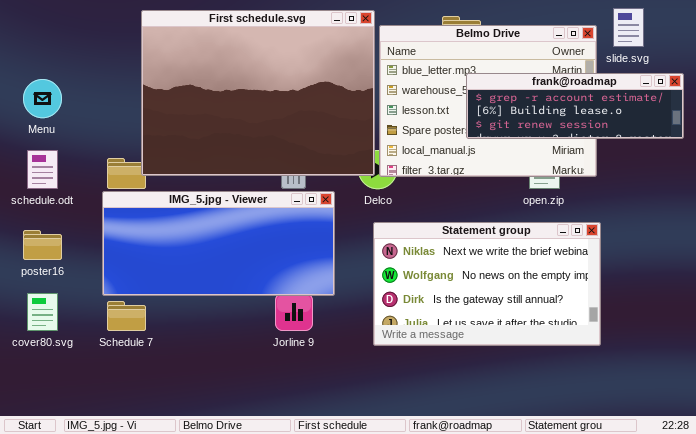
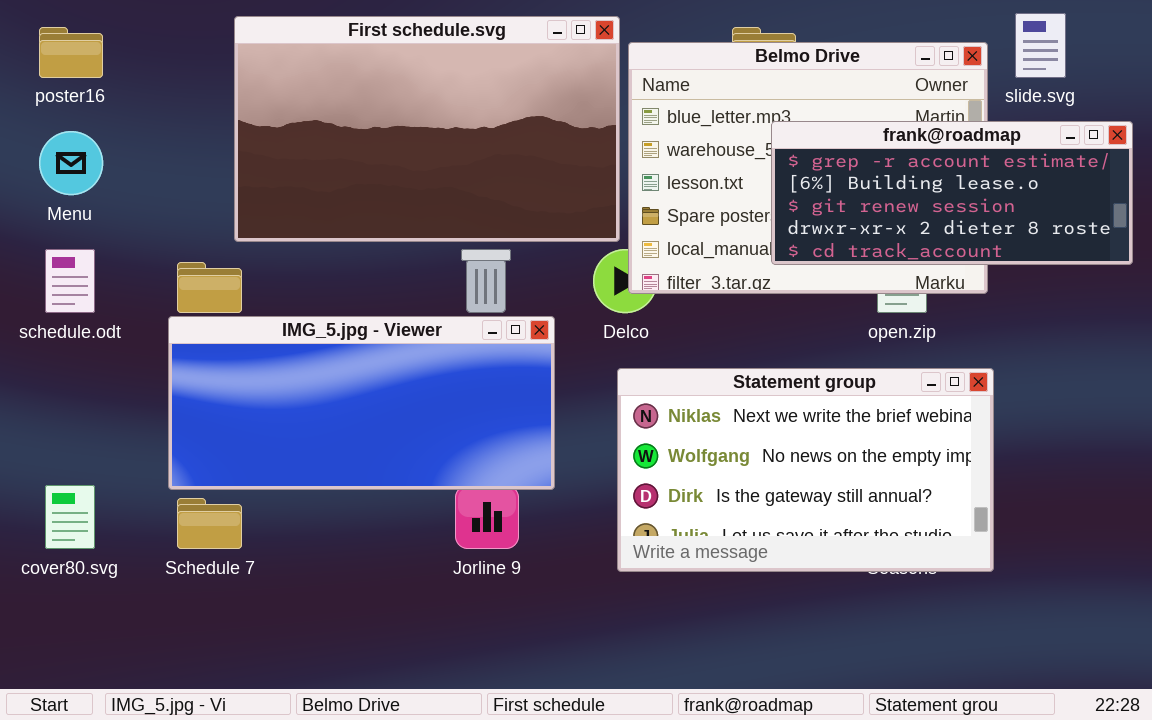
First schedule.svg: [141,10,375,176] -> [234,16,620,242], resized
frank@roadmap: [466,73,684,139] -> [771,121,1133,265], resized
poster16: [23,230,62,260] -> [39,27,103,78], moved

